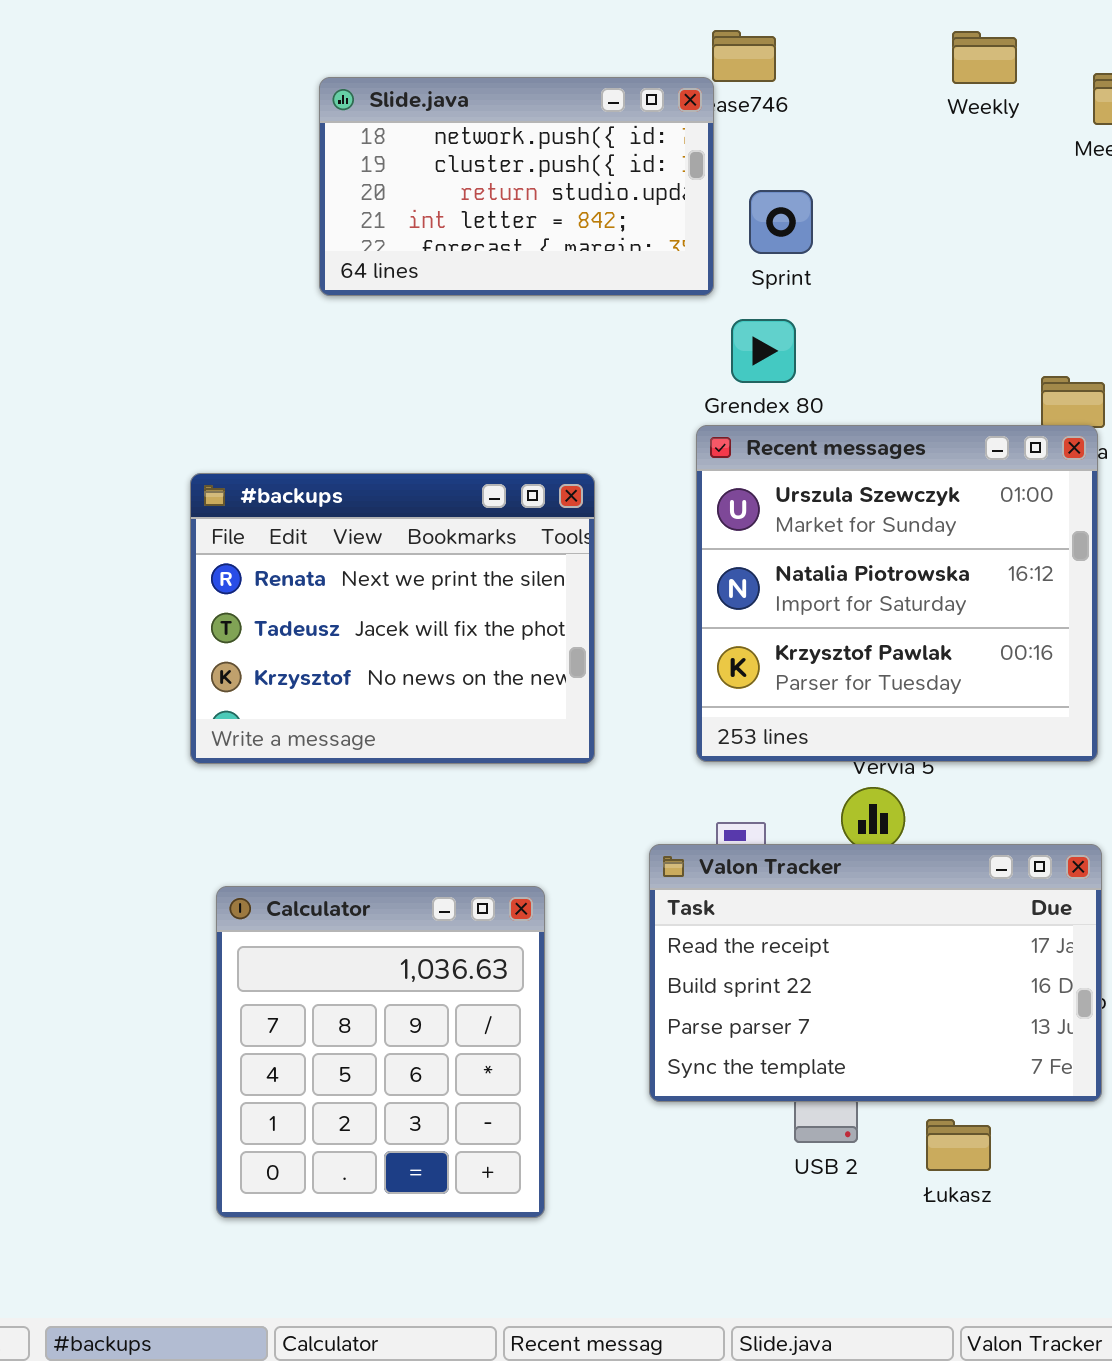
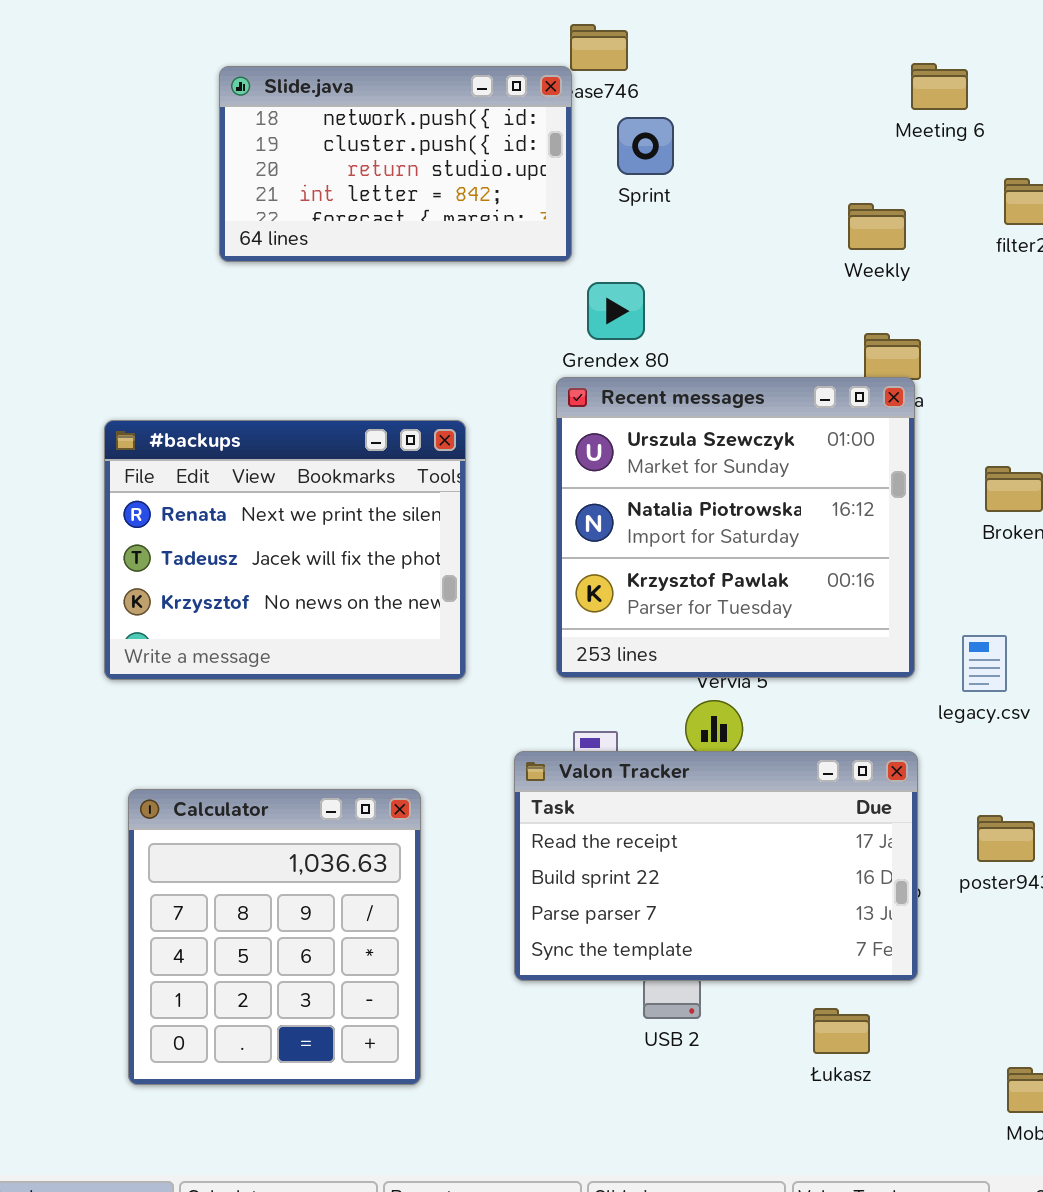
Weekly: [952,31,1017,84] -> [848,203,906,250], moved
Sprint: [749,190,813,254] -> [617,117,674,175], moved
Łukasz: [926,1119,991,1171] -> [813,1008,870,1054], moved

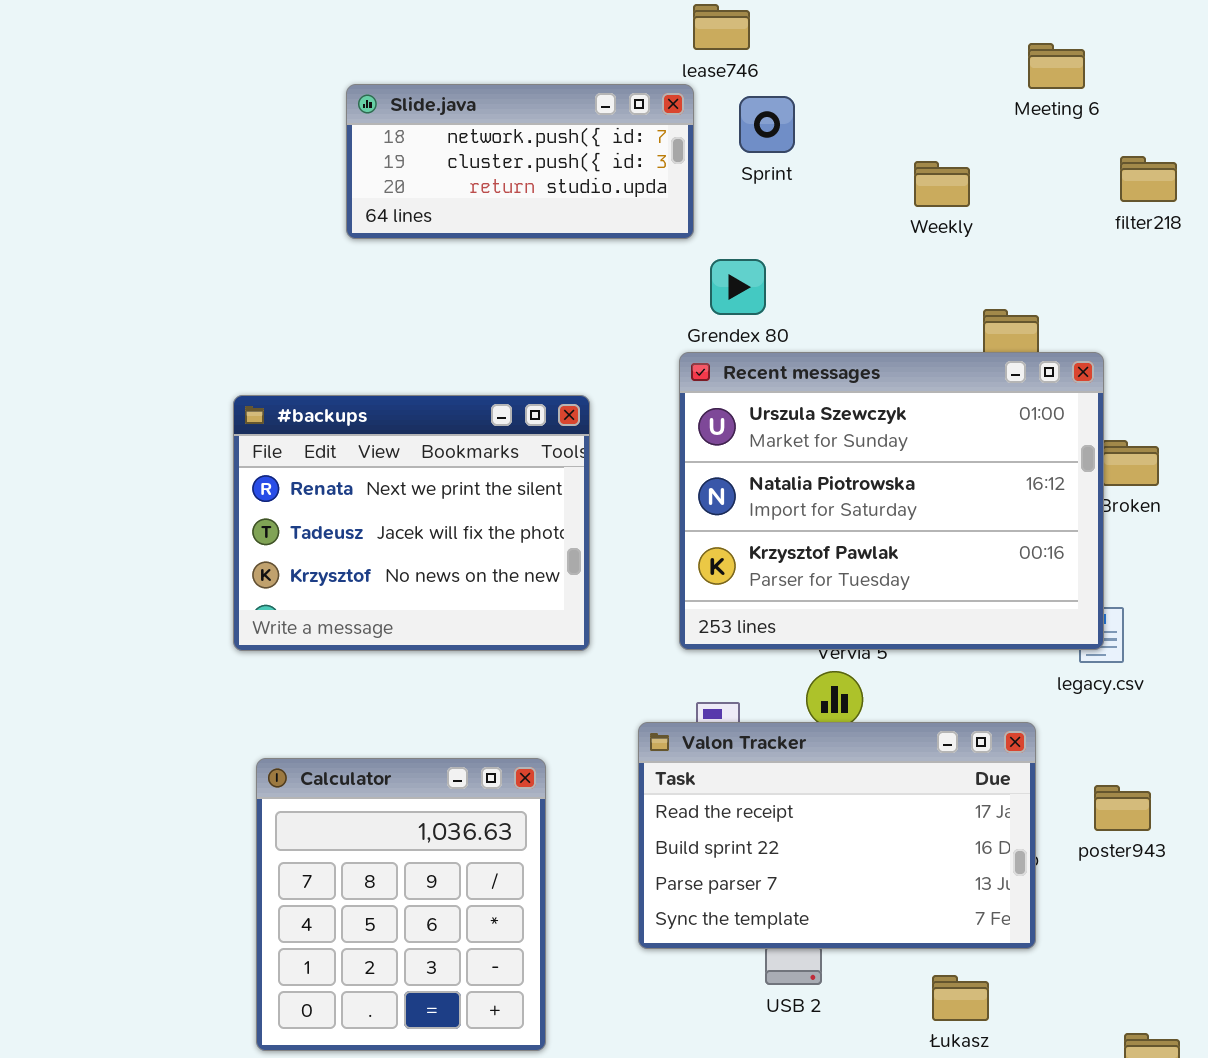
Slide.java: [219,66,572,262] -> [346,84,694,239], resized
Weekly: [848,203,906,250] -> [914,161,970,207], moved
Recent messages: [556,377,915,678] -> [679,352,1104,650], resized

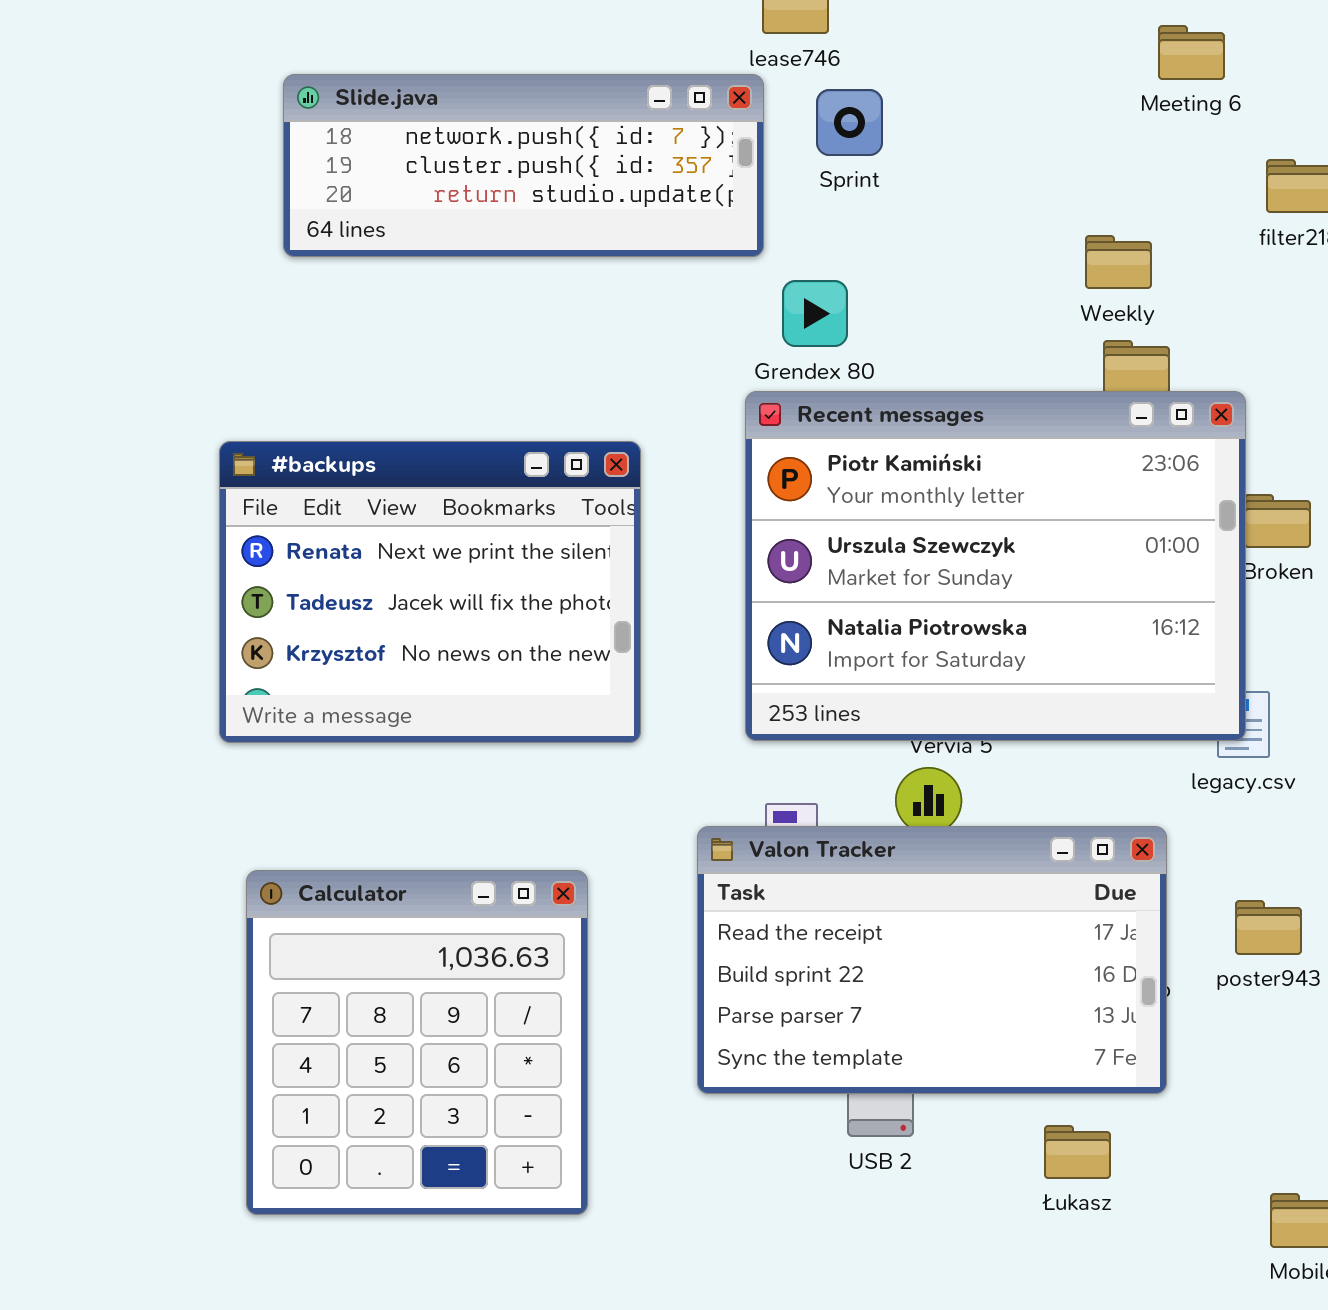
Slide.java: [346,84,694,239] -> [283,74,764,257], resized
Weekly: [914,161,970,207] -> [1085,235,1152,289], moved
Recent messages: [679,352,1104,650] -> [745,391,1246,741], scrolled up 1 row

